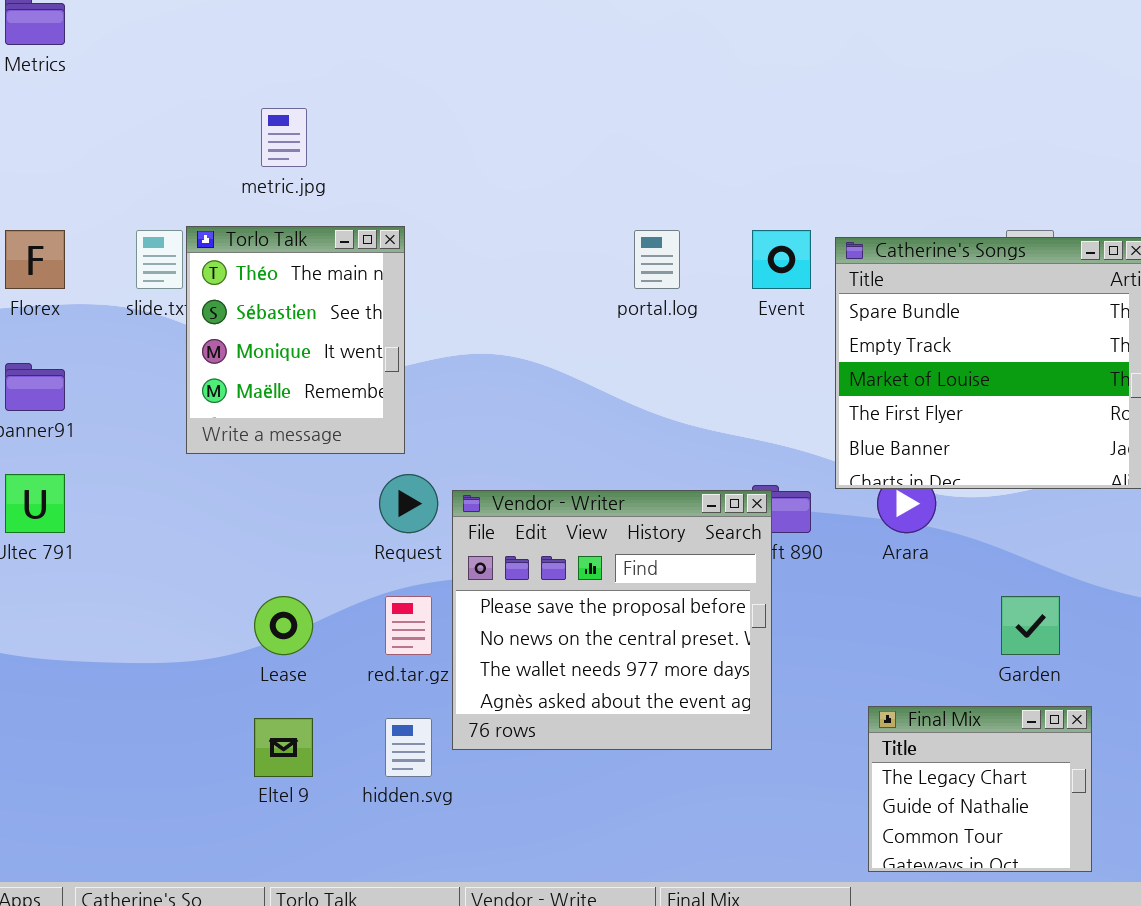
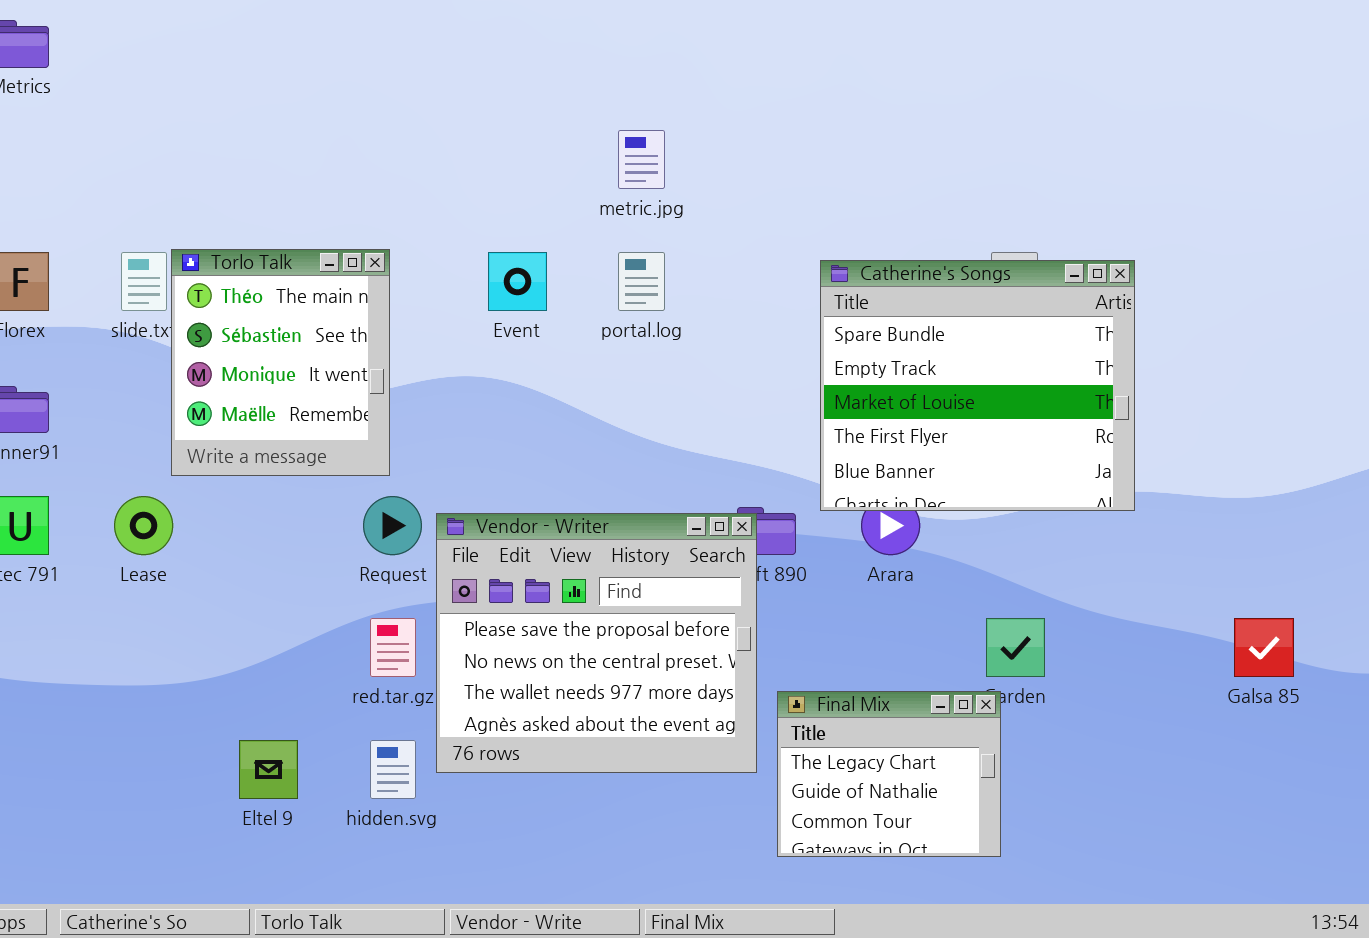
metric.jpg: [261,108,307,167] -> [618,130,665,189], moved
Event: [752,230,811,289] -> [488,252,547,311], moved
Lease: [254,596,313,655] -> [114,496,173,555], moved
Final Mix: [868,706,1092,872] -> [777,691,1001,857], moved

